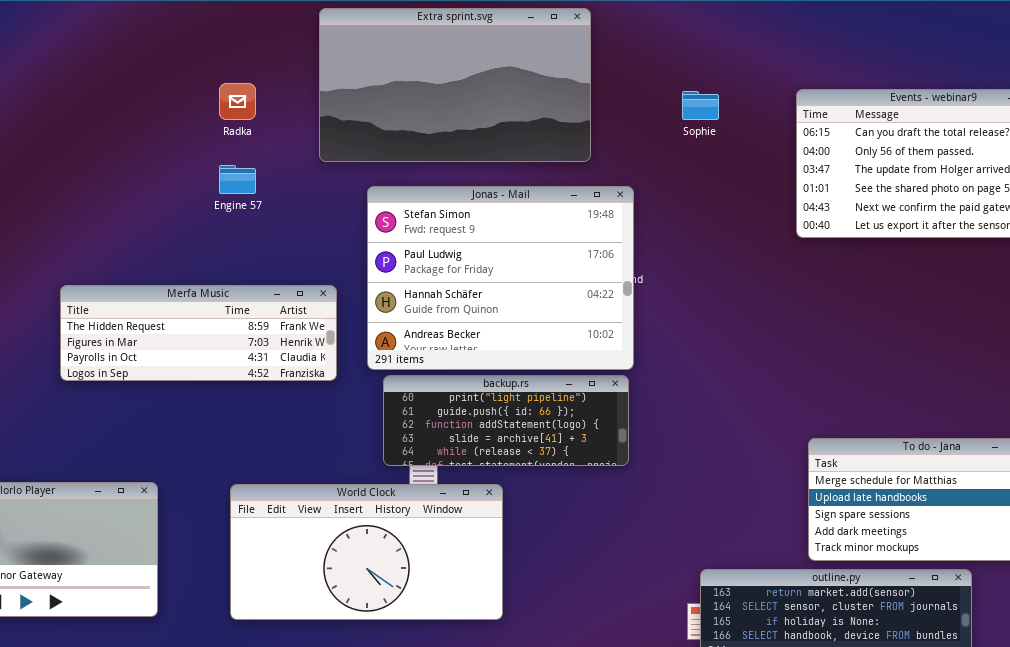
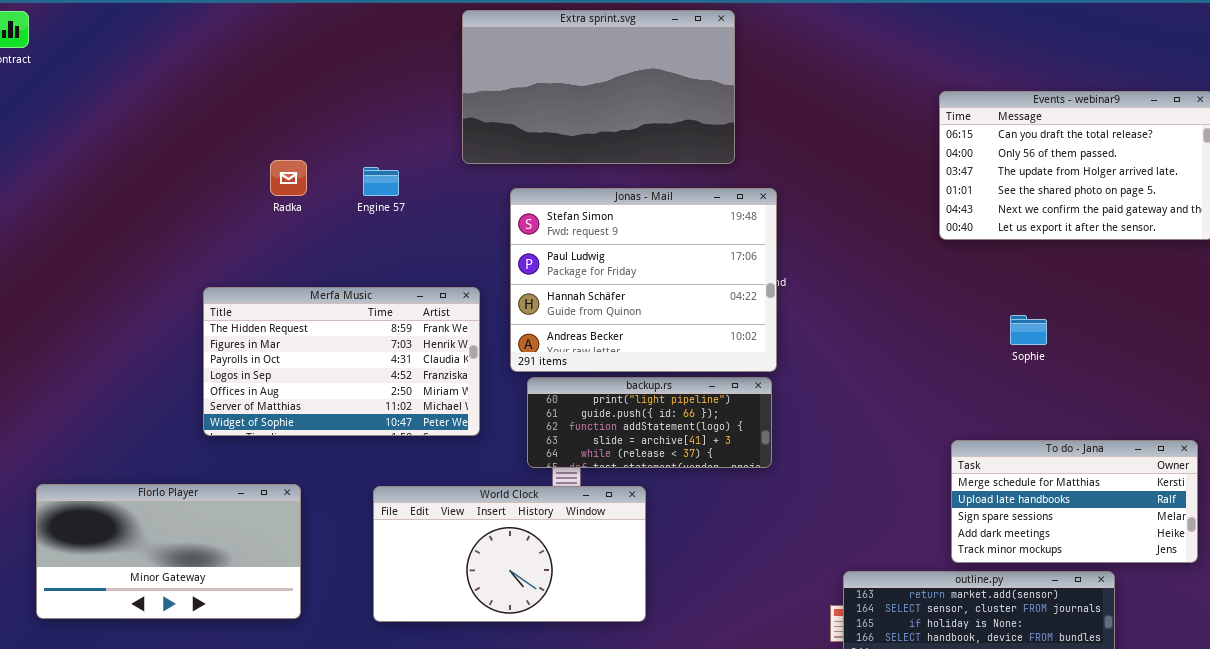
Radka: [219,83,256,120] -> [270,160,307,196], moved
Sophie: [682,91,719,120] -> [1010,315,1047,345], moved
Merfa Music: [60,285,337,381] -> [203,287,480,436], resized

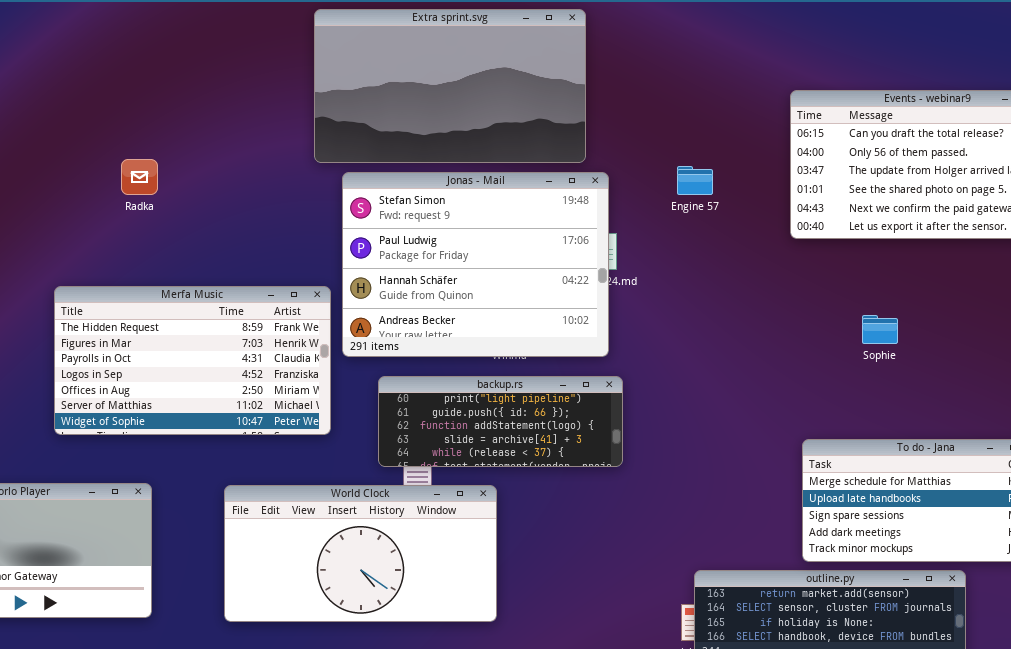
Engine 57: [363,167,399,196] -> [677,166,713,195], moved
Jonas - Mail: [510,188,777,372] -> [342,172,609,357], moved

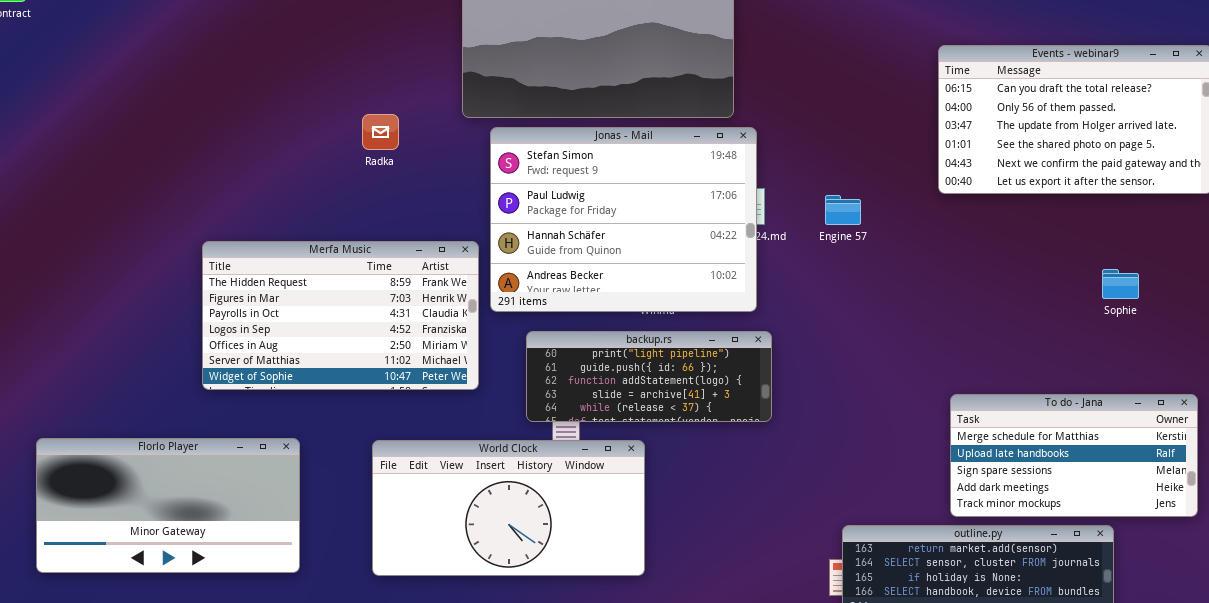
Radka: [121,159,158,195] -> [362,114,399,150], moved
Engine 57: [677,166,713,195] -> [825,195,861,225], moved
Sophie: [862,315,898,344] -> [1102,269,1139,299], moved

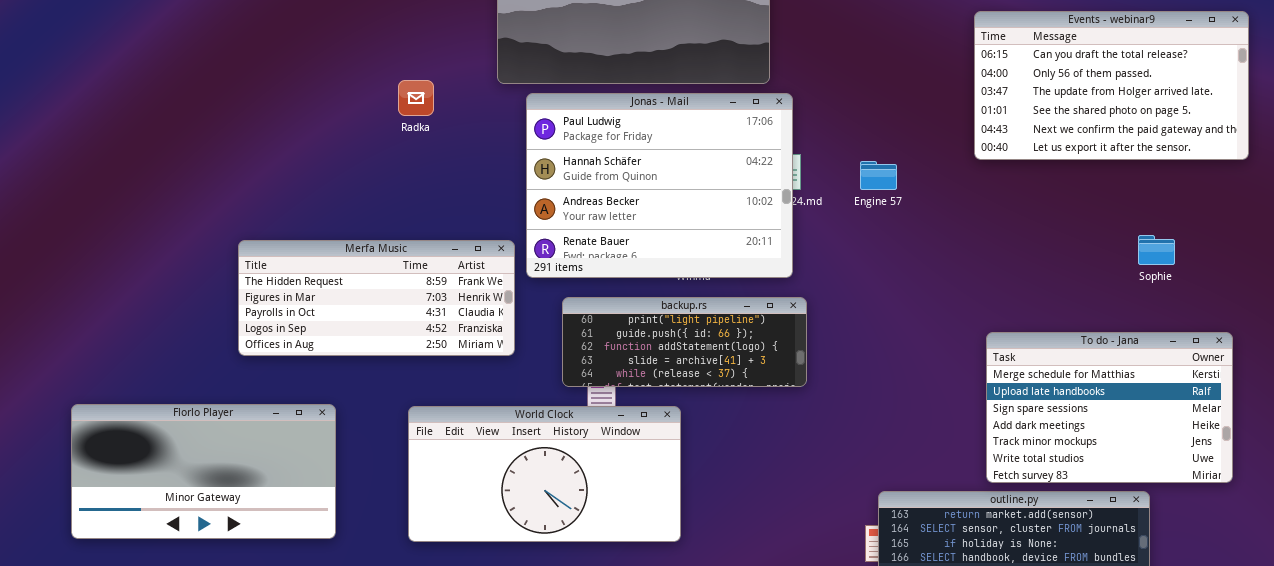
Jonas - Mail: [490,127,757,312] -> [526,93,793,278], scrolled down 1 row
Merfa Music: [202,241,479,390] -> [238,240,515,356], resized
To do - Jana: [950,394,1198,517] -> [986,332,1233,483], resized

